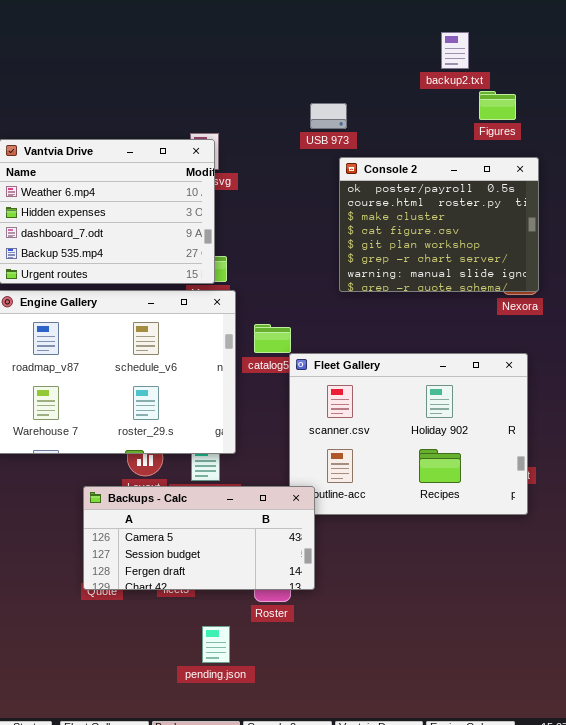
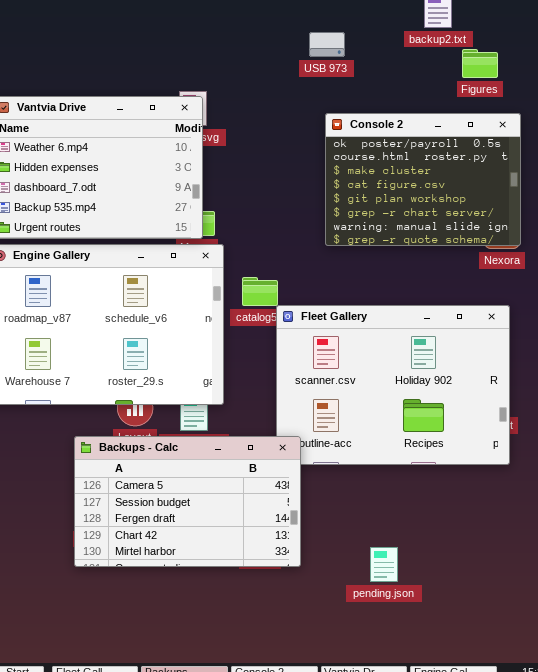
USB 973: [310,103,347,129] -> [309,32,345,57], moved
Backups - Calc: [83,486,315,590] -> [74,436,301,567], resized
pending.json: [202,626,230,663] -> [370,547,398,582], moved

